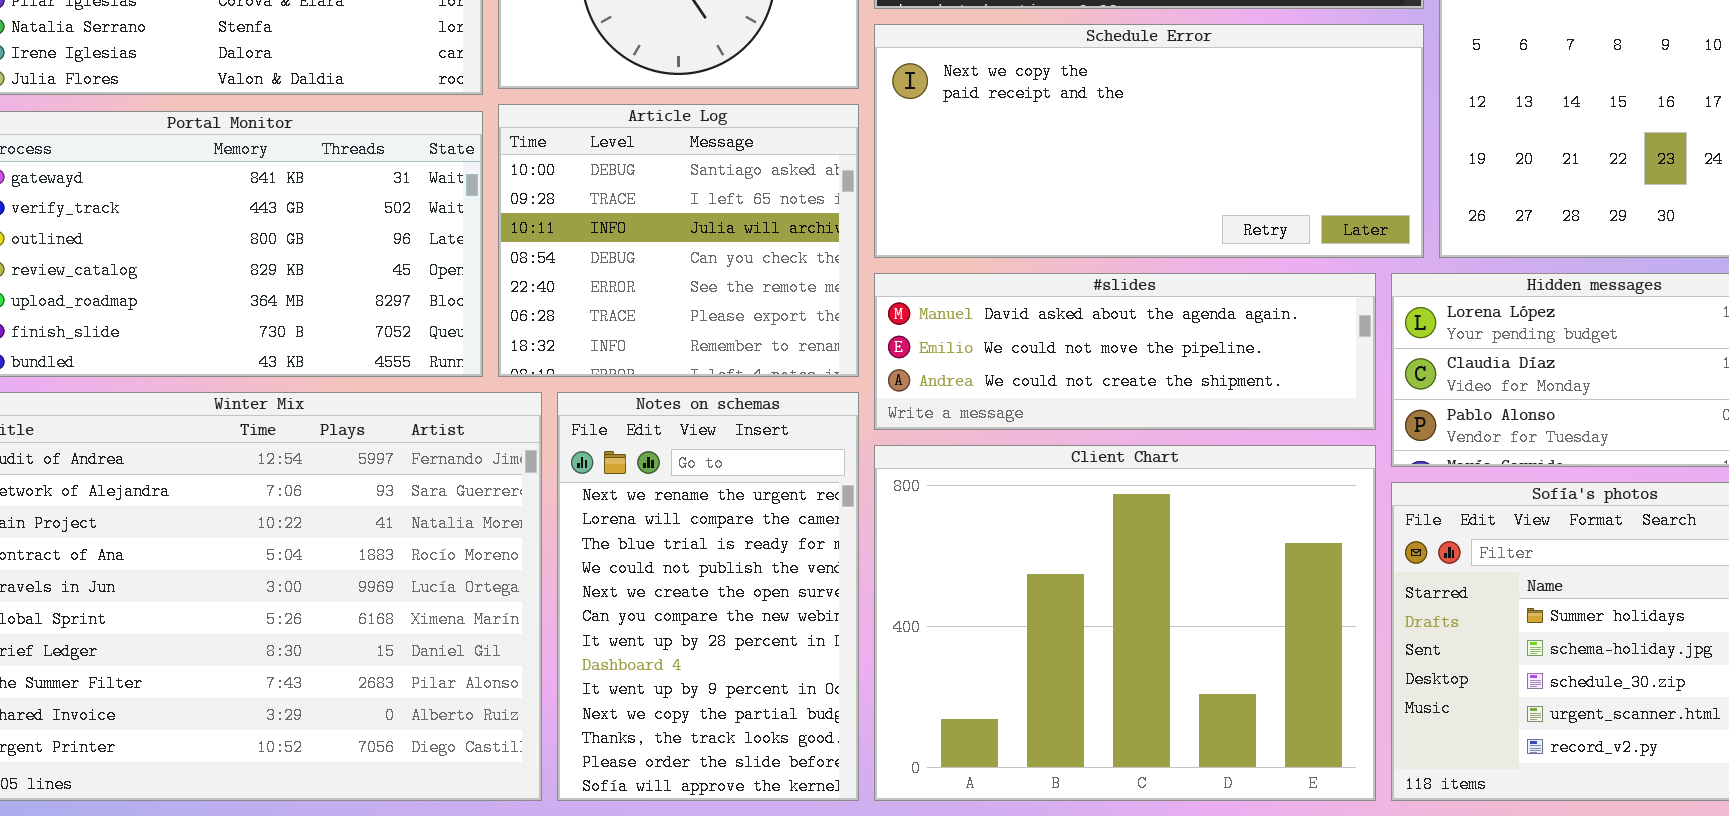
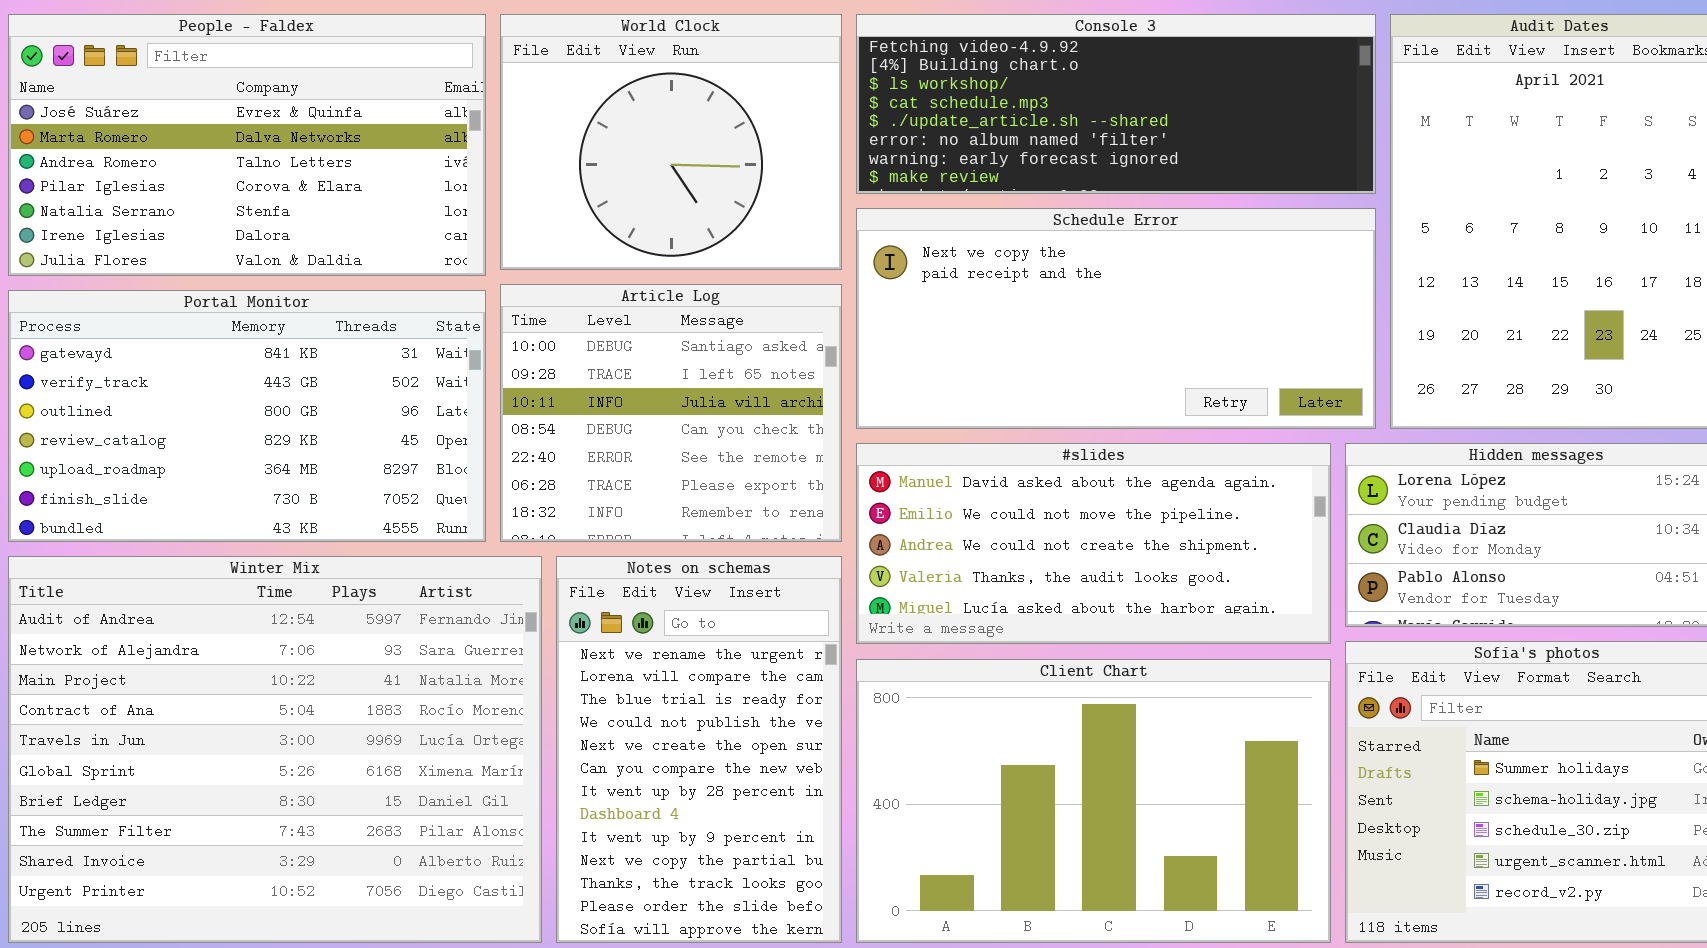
#slides: [874,273,1376,430] -> [856,443,1331,644], resized
Client Chart: [874,445,1376,801] -> [856,659,1331,943], resized

